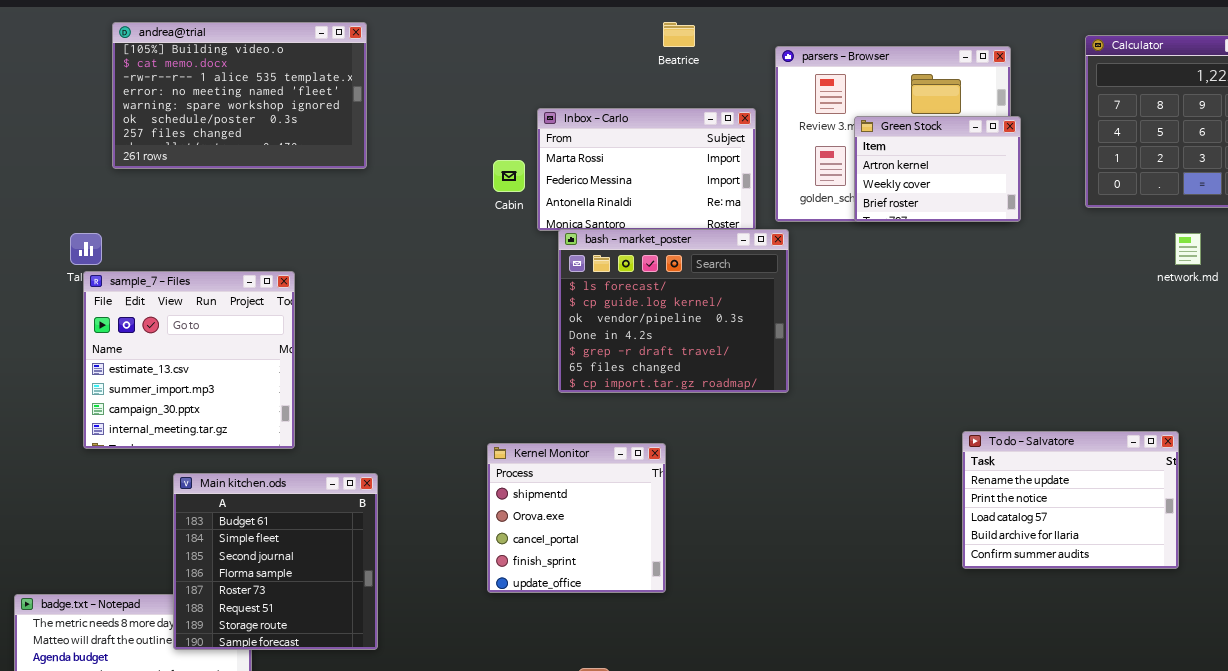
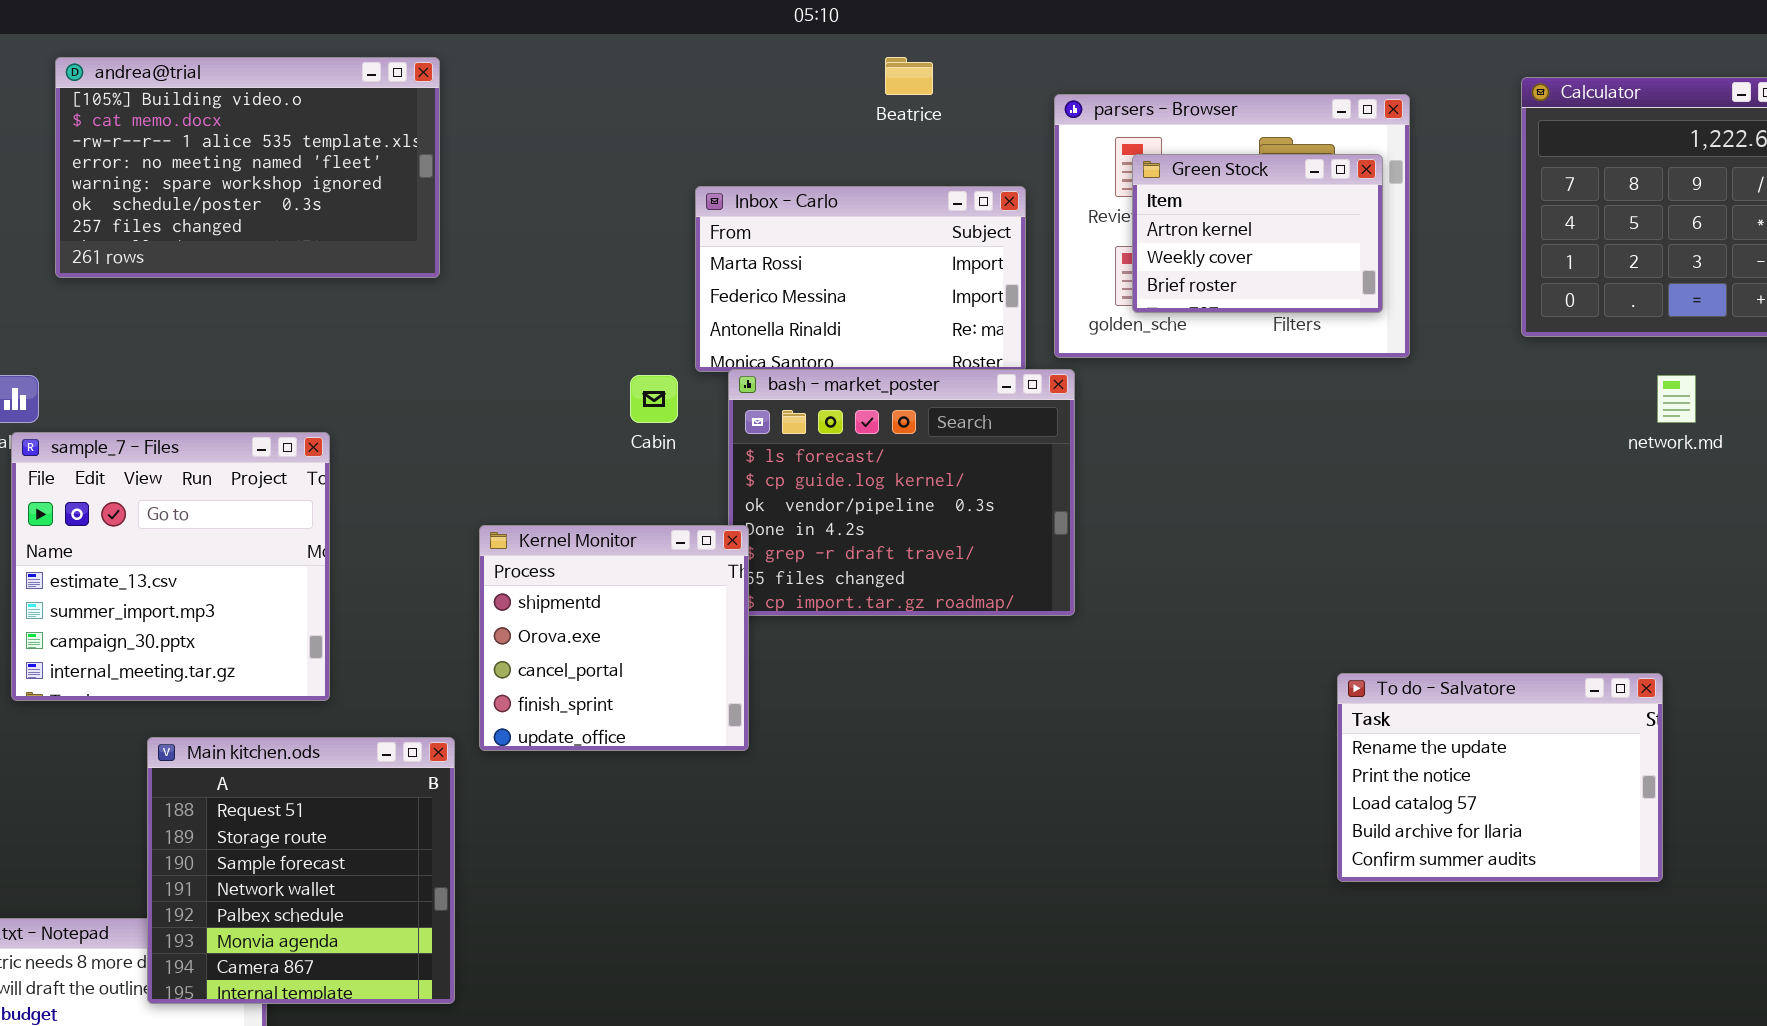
Green Stock: [854,116,1021,222] -> [1132,154,1383,313], moved
Cabin: [493,160,525,192] -> [630,375,678,423], moved
Kernel Monitor: [487,443,666,593] -> [479,525,749,751], moved
Main kitchen.ods: [173,473,378,650] -> [147,737,455,1004], scrolled down 5 rows

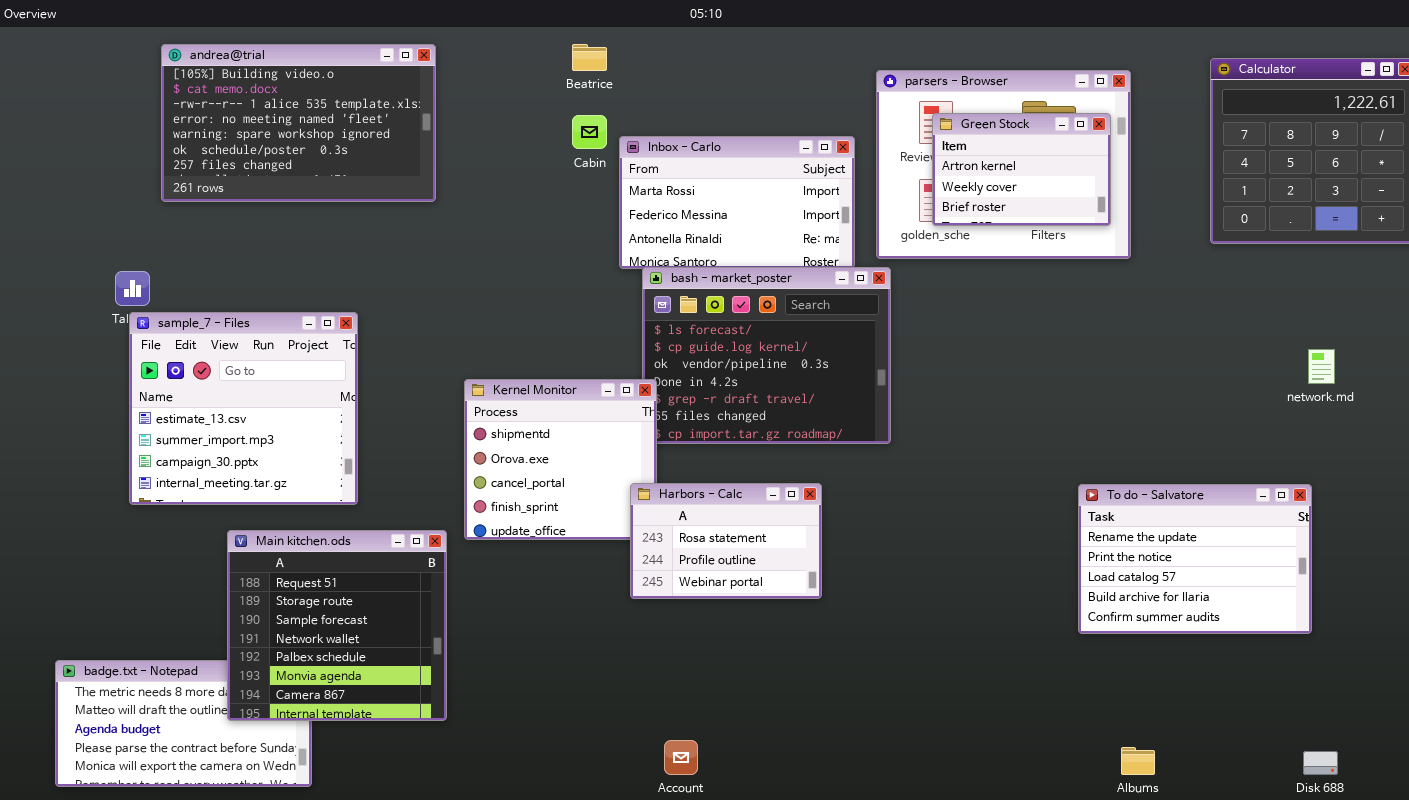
Beatrice: [885,57,933,95] -> [572,44,607,71], moved
Cabin: [630,375,678,423] -> [572,115,607,149], moved
network.md: [1657,375,1696,423] -> [1308,349,1335,384], moved
Harbors - Calc: none -> [630,483,822,599], opened

